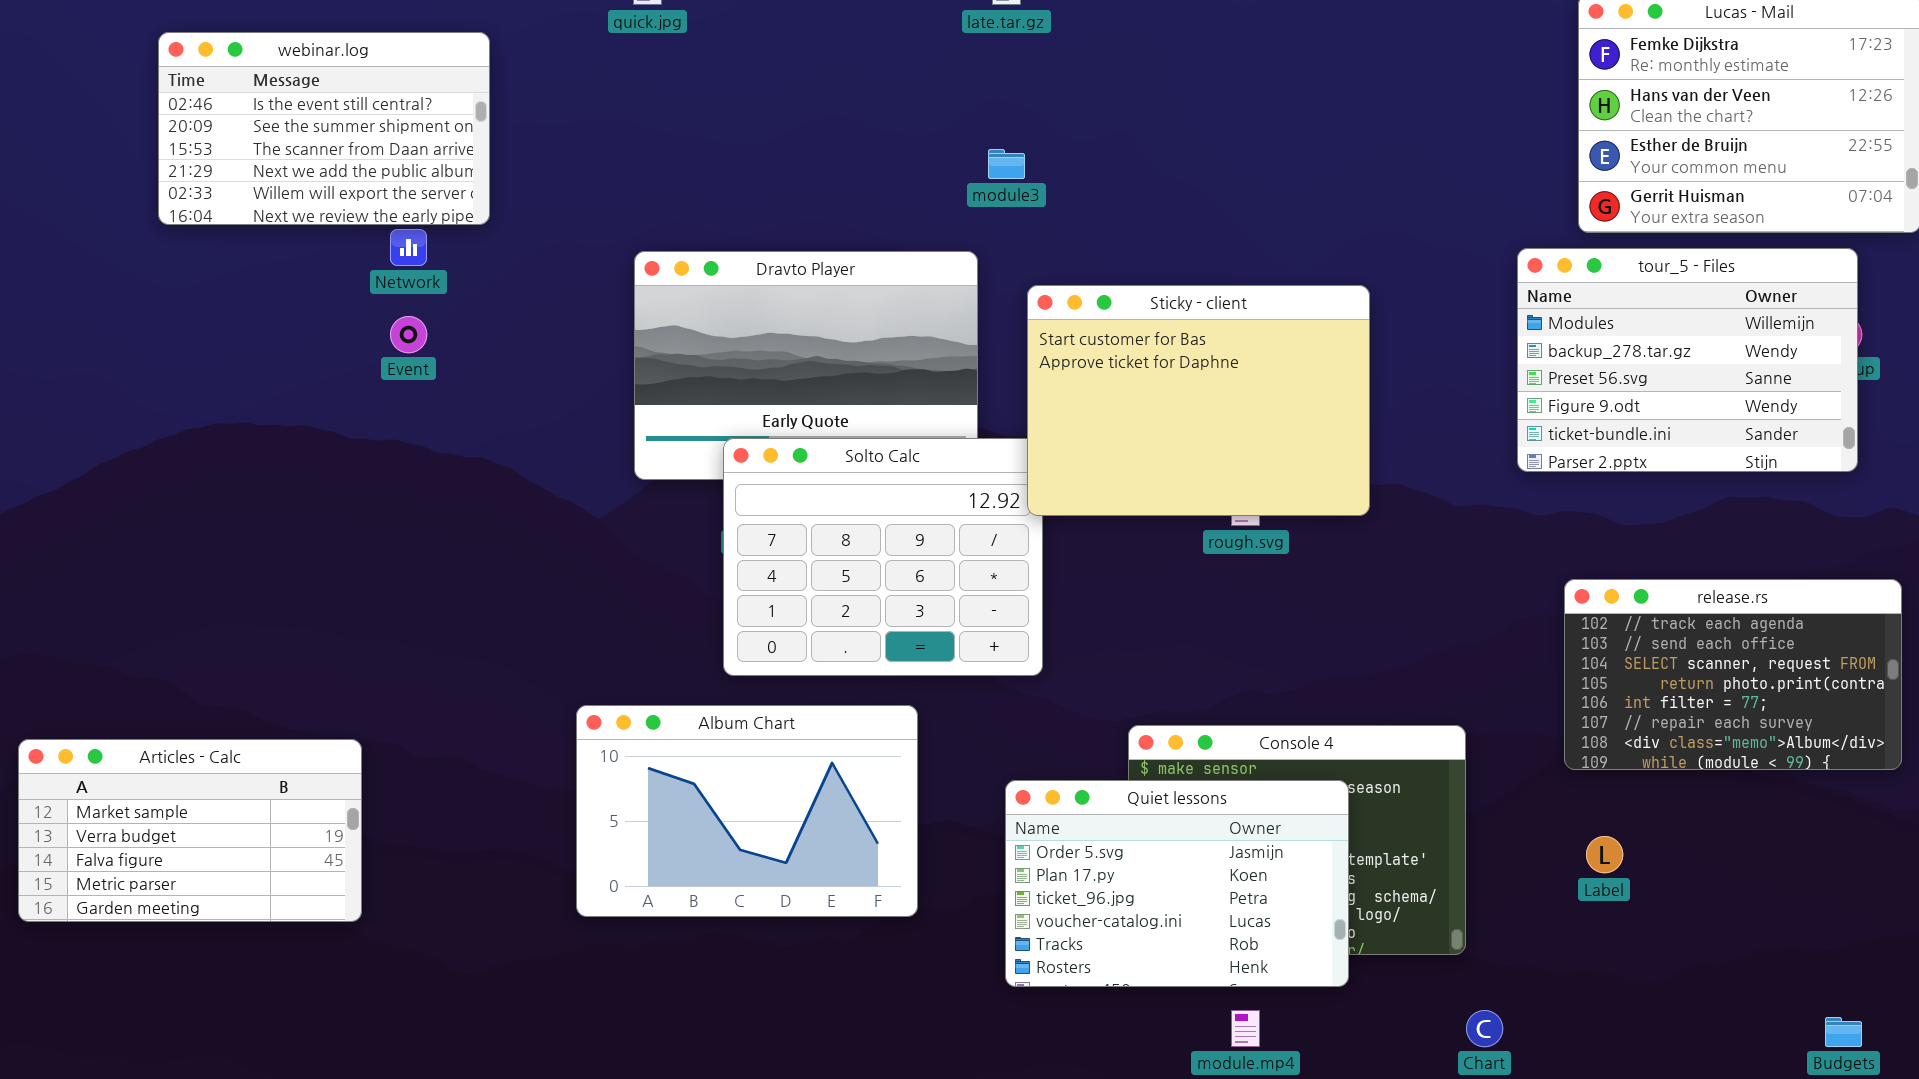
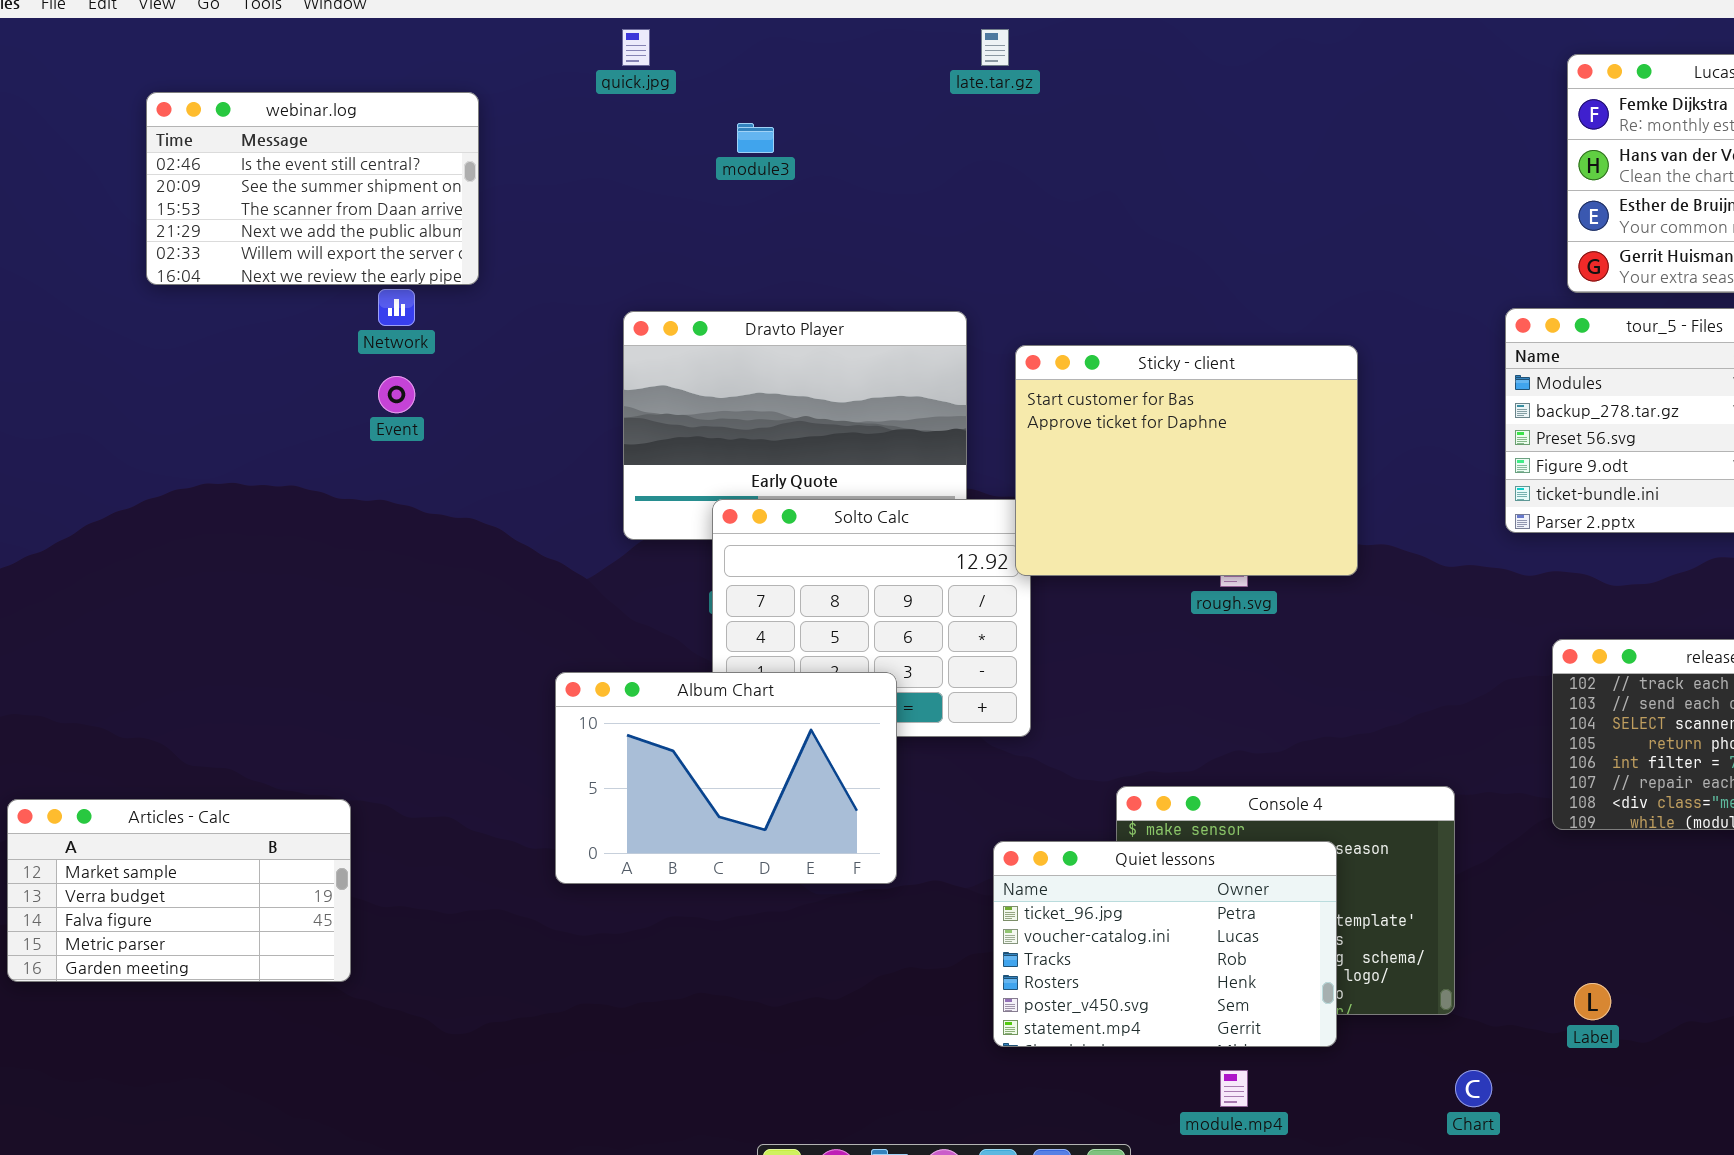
module3: [988,149,1025,179] -> [737,123,774,153], moved
Album Chart: [576,705,918,917] -> [555,672,897,884], moved
Quiet lessons: [1005,780,1349,987] -> [993,841,1337,1047], scrolled down 2 rows
Label: [1586,836,1623,873] -> [1574,983,1611,1020], moved

